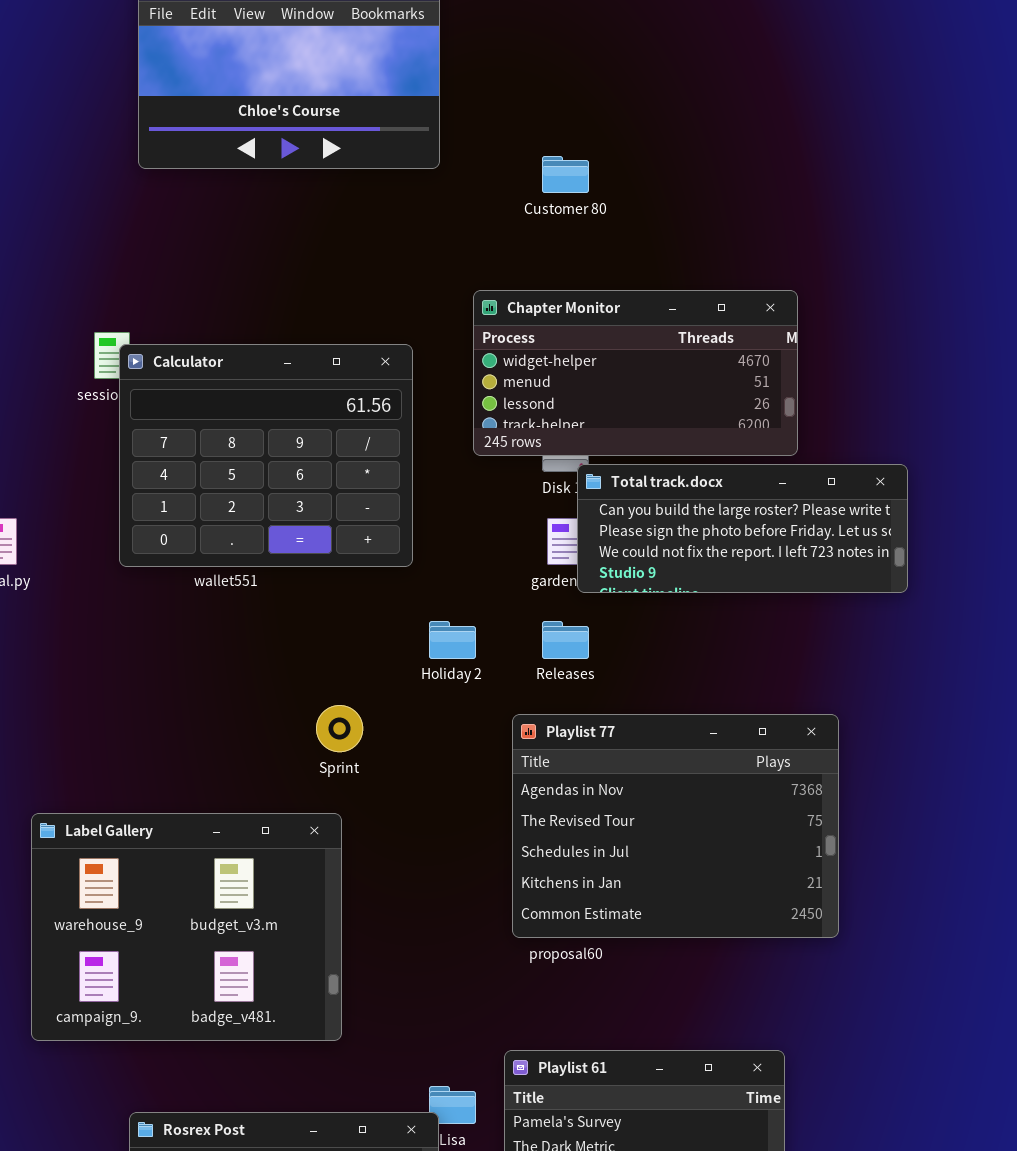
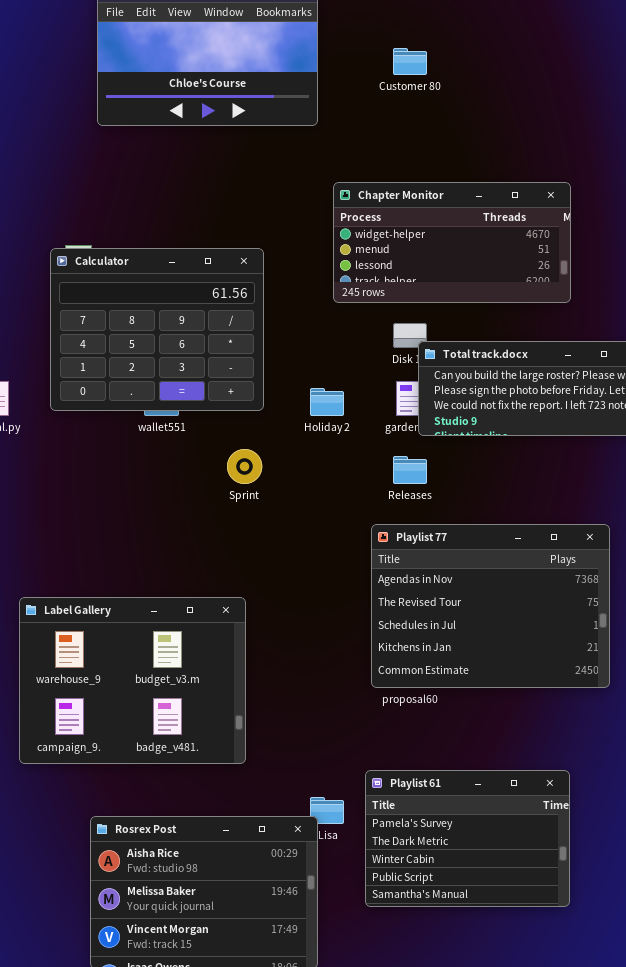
Customer 80: [542,156,589,193] -> [393,48,427,75], moved
Chapter Monitor: [473,290,798,456] -> [333,182,571,303], moved
Calculator: [119,344,413,567] -> [50,248,264,411], moved
Holiday 2: [429,621,476,659] -> [310,388,344,416], moved
Sprint: [316,705,363,752] -> [227,449,262,484], moved

